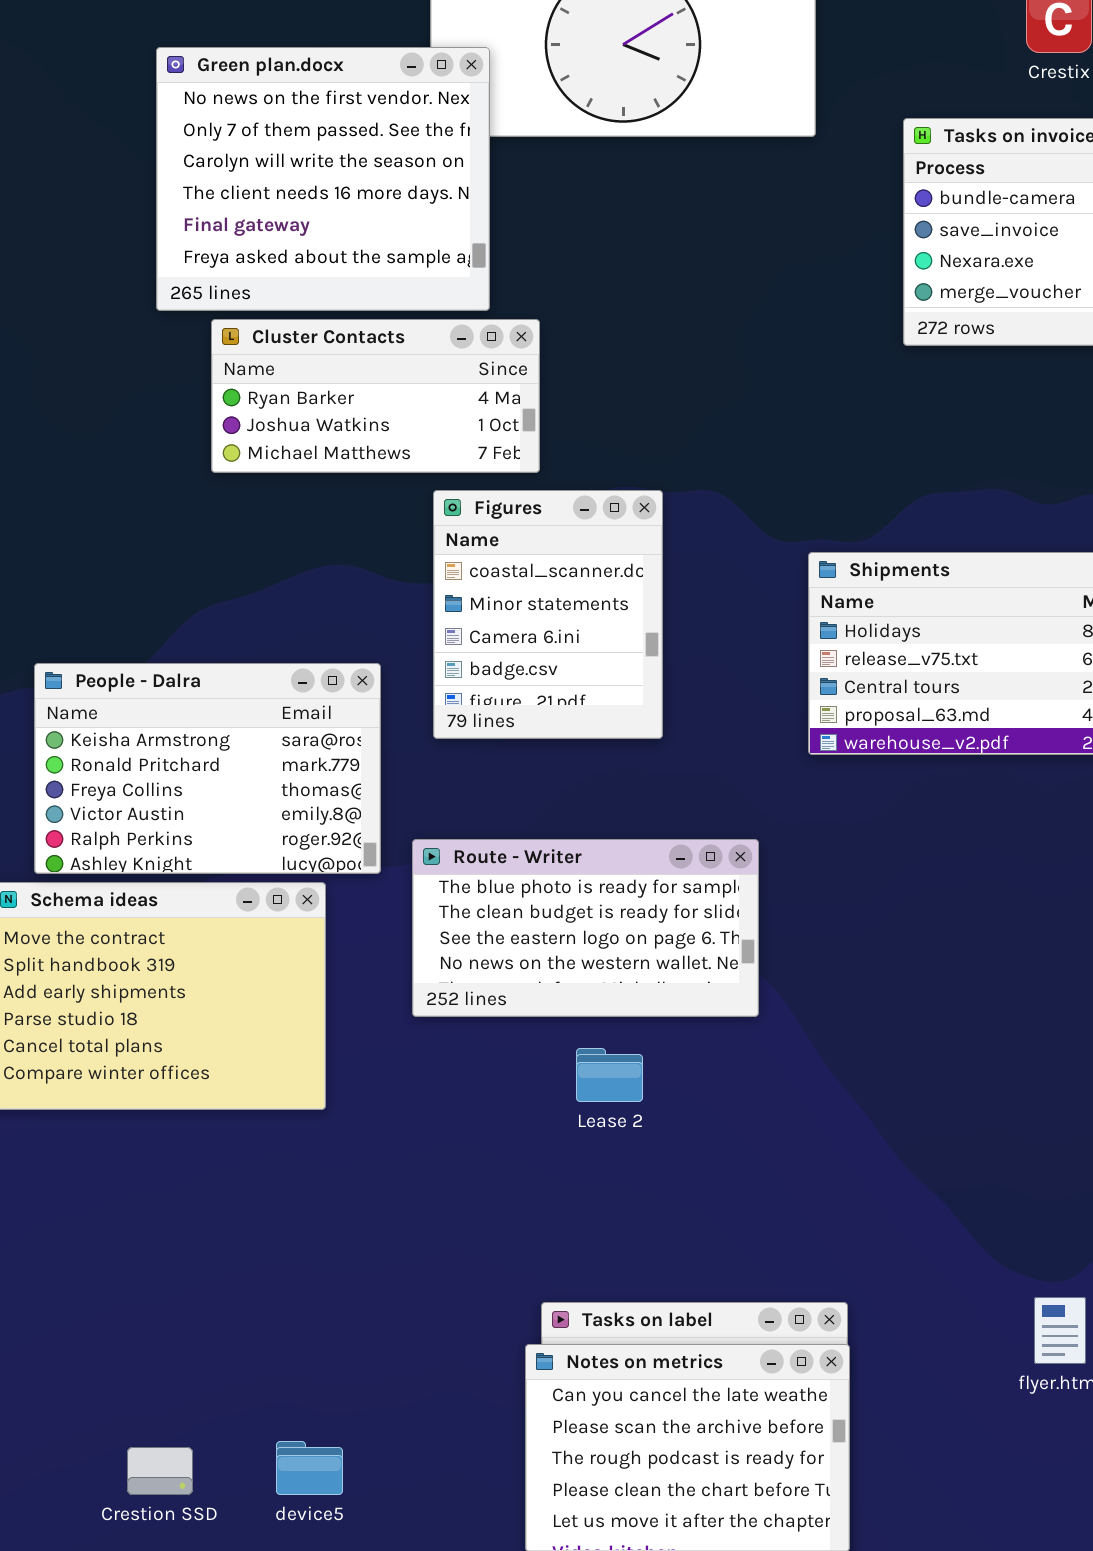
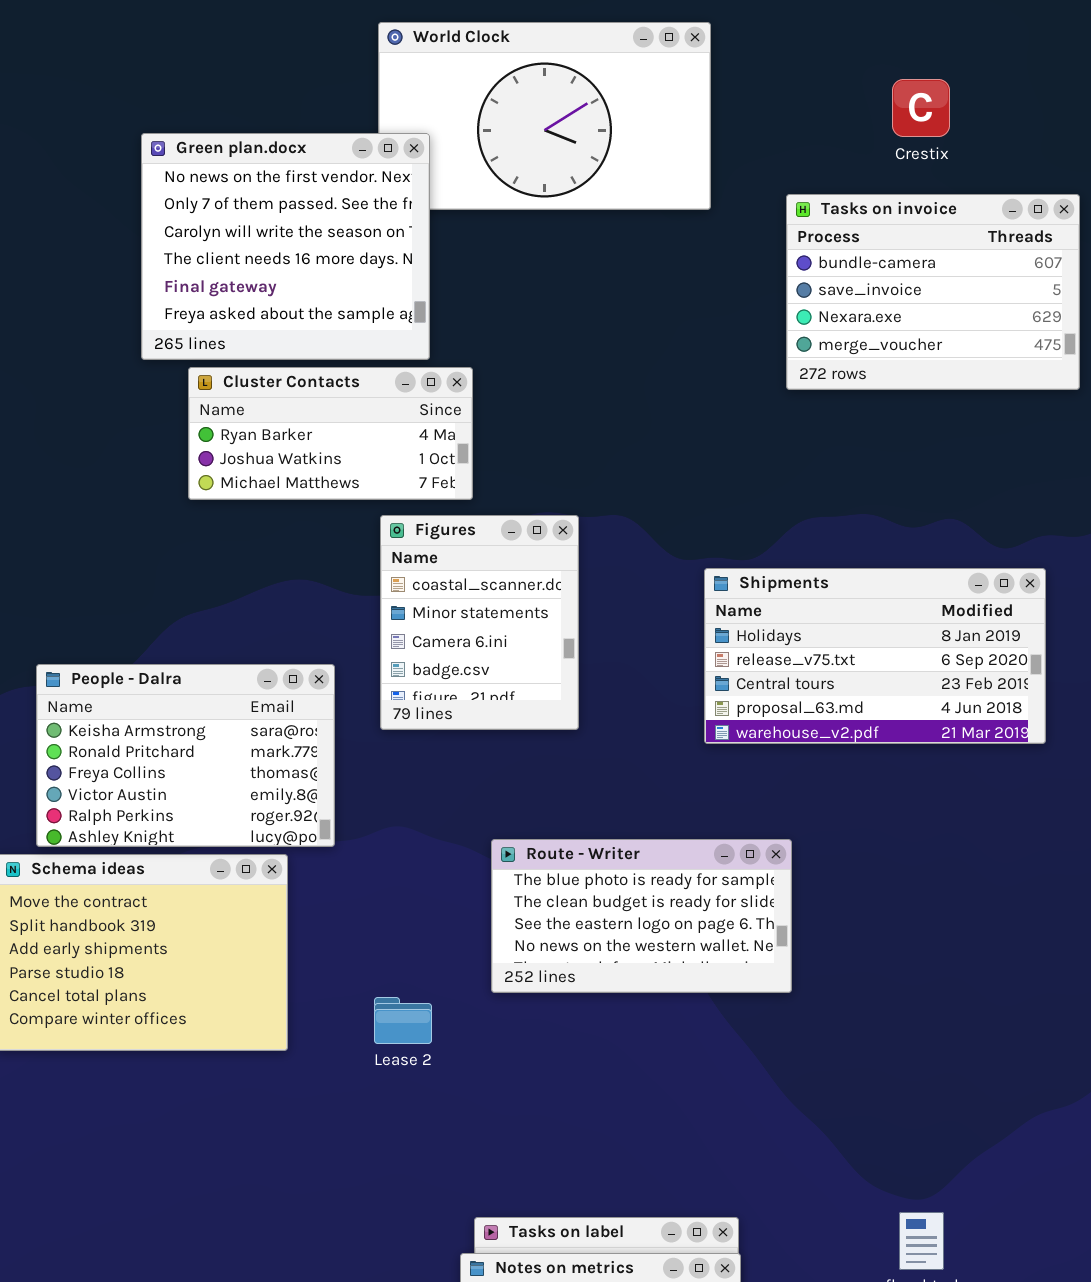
Route - Writer: [412,839,759,1017] -> [491,839,792,993], moved
Lease 2: [576,1048,643,1102] -> [374,997,432,1044], moved

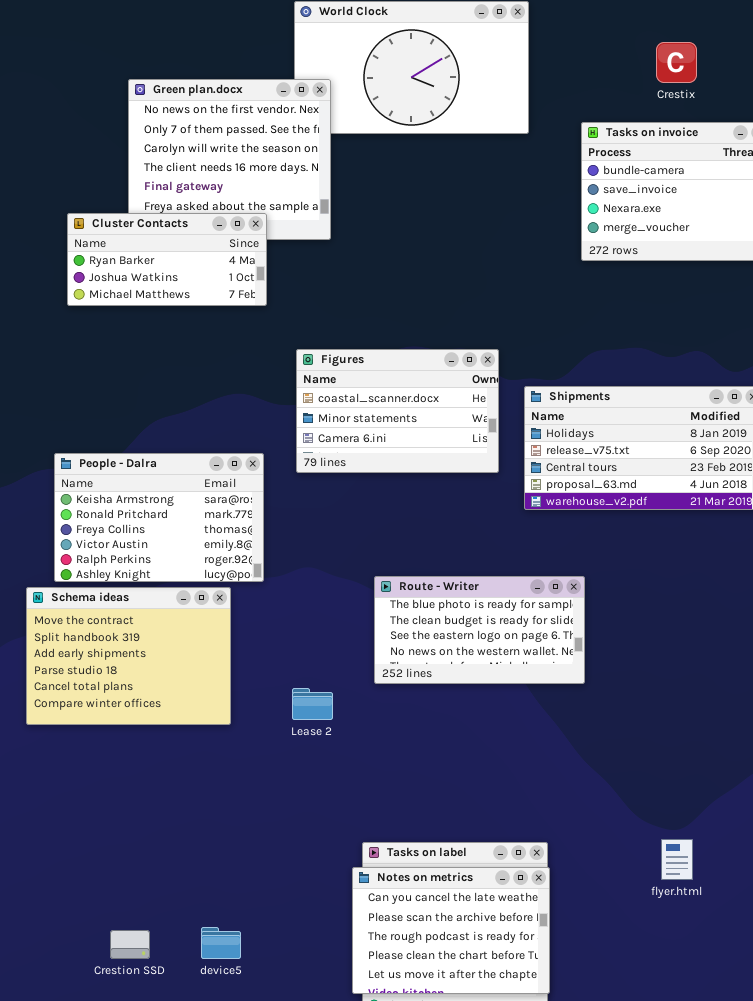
Cluster Contacts: [188,367,473,500] -> [67,213,267,306], moved
Figures: [380,515,579,730] -> [296,349,499,473], resized

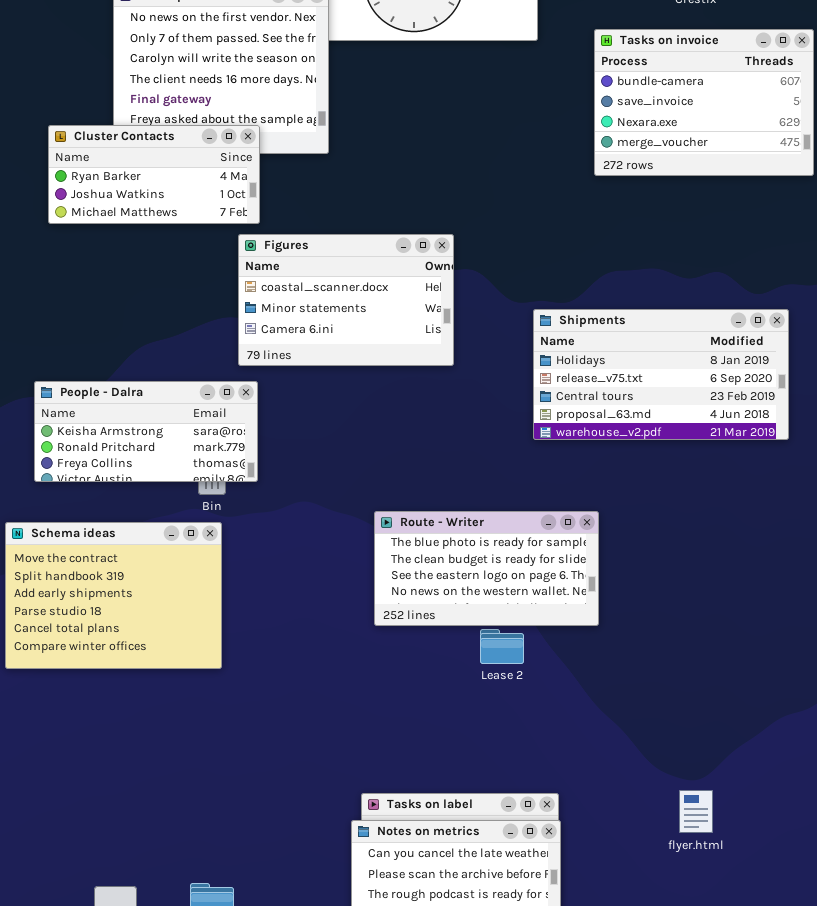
Figures: [296,349,499,473] -> [238,234,454,366], moved
People - Dalra: [54,453,264,582] -> [34,381,258,482], resized
Lease 2: [292,688,333,720] -> [480,629,524,664], moved

